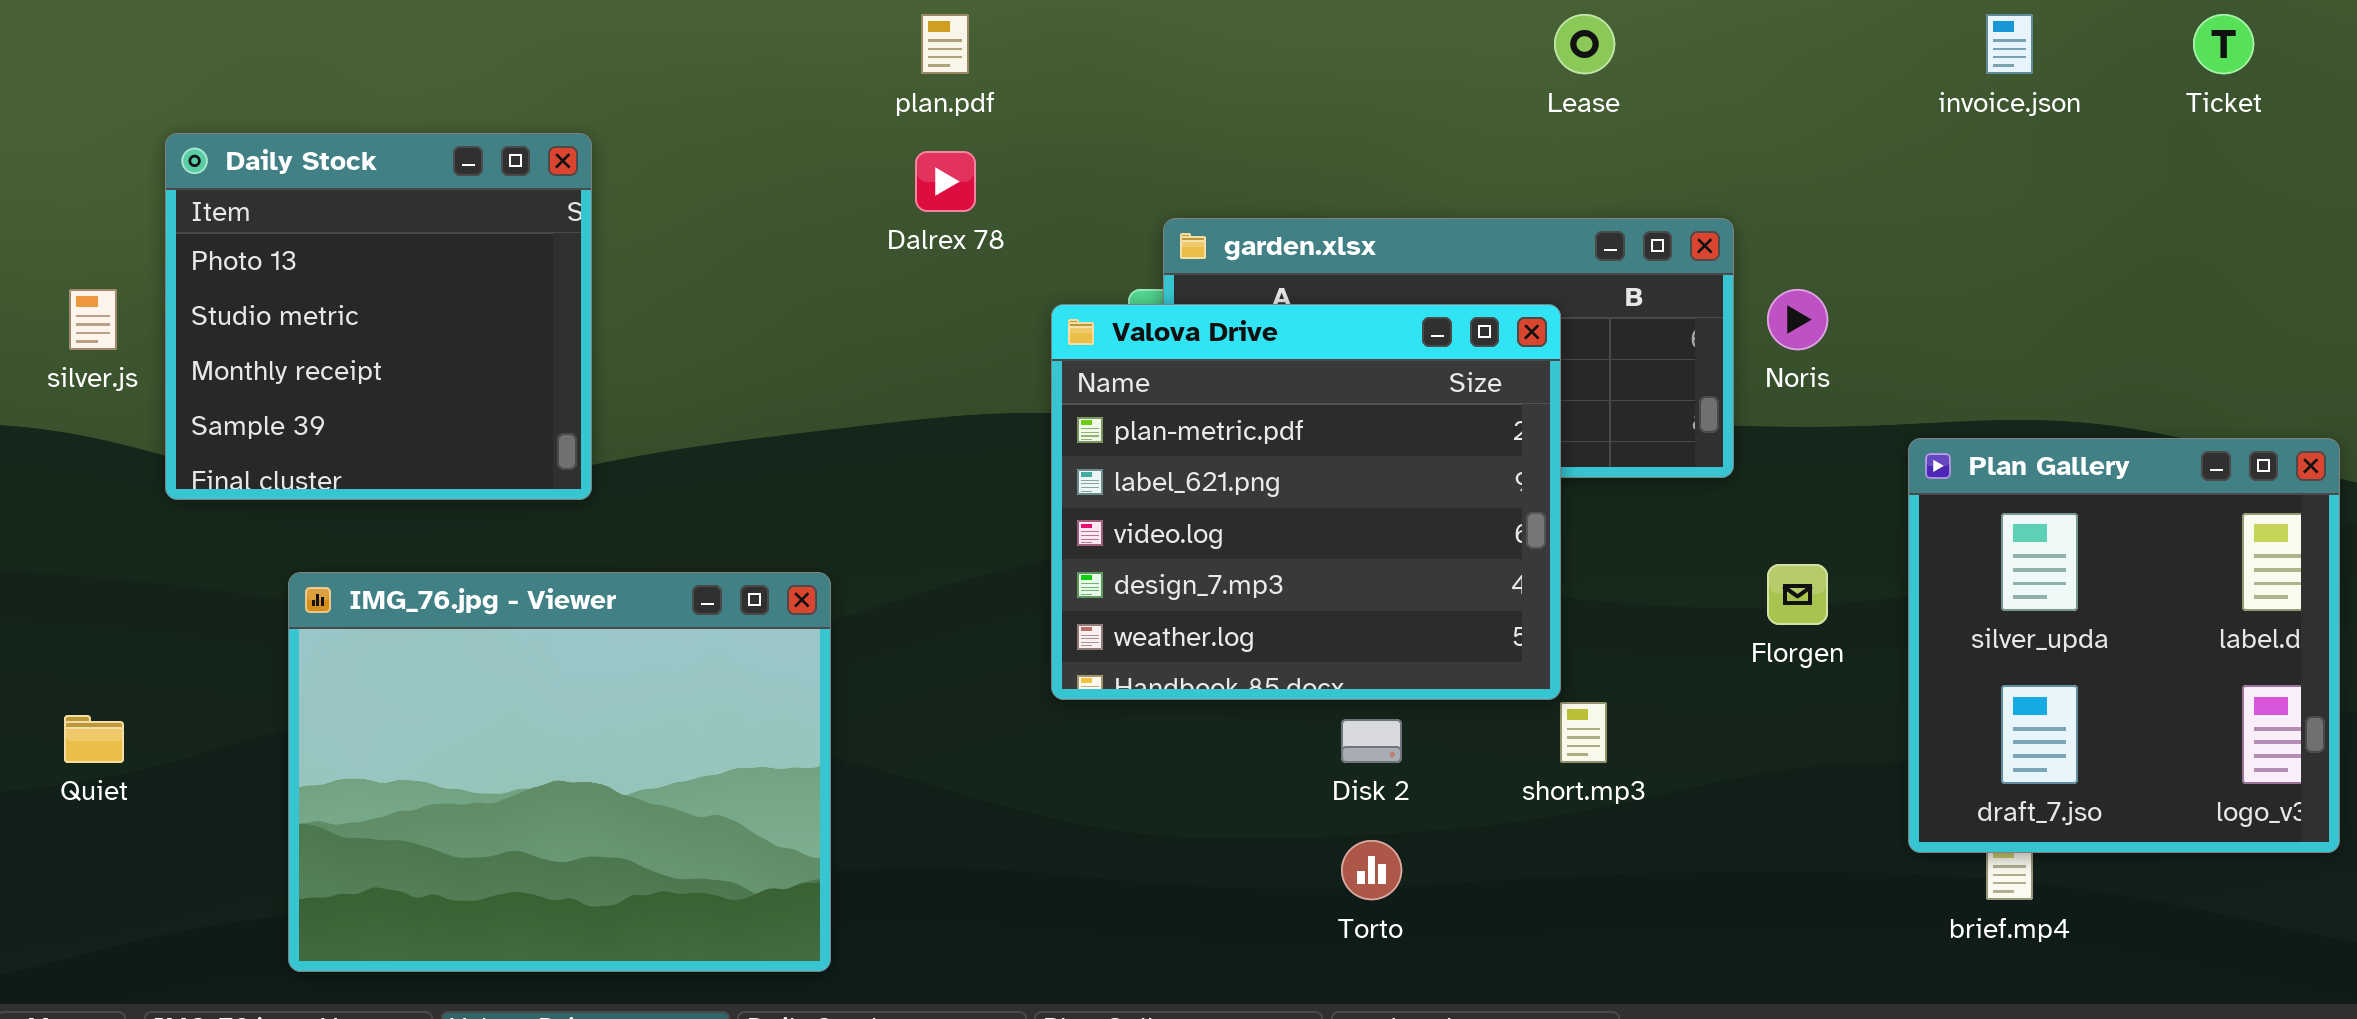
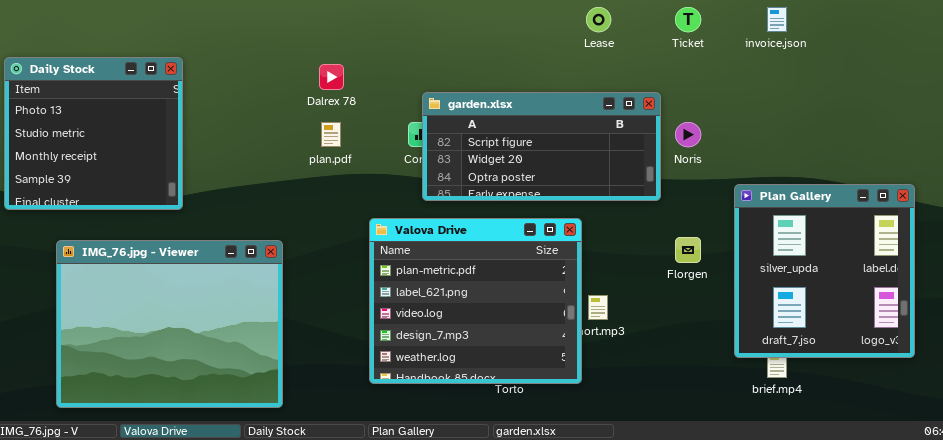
plan.pdf: [921,14,969,74] -> [321,122,341,147], moved
Ticket: [2193,14,2254,74] -> [675,7,701,32], moved
Valova Drive: [1051,304,1561,700] -> [369,218,582,384], moved

